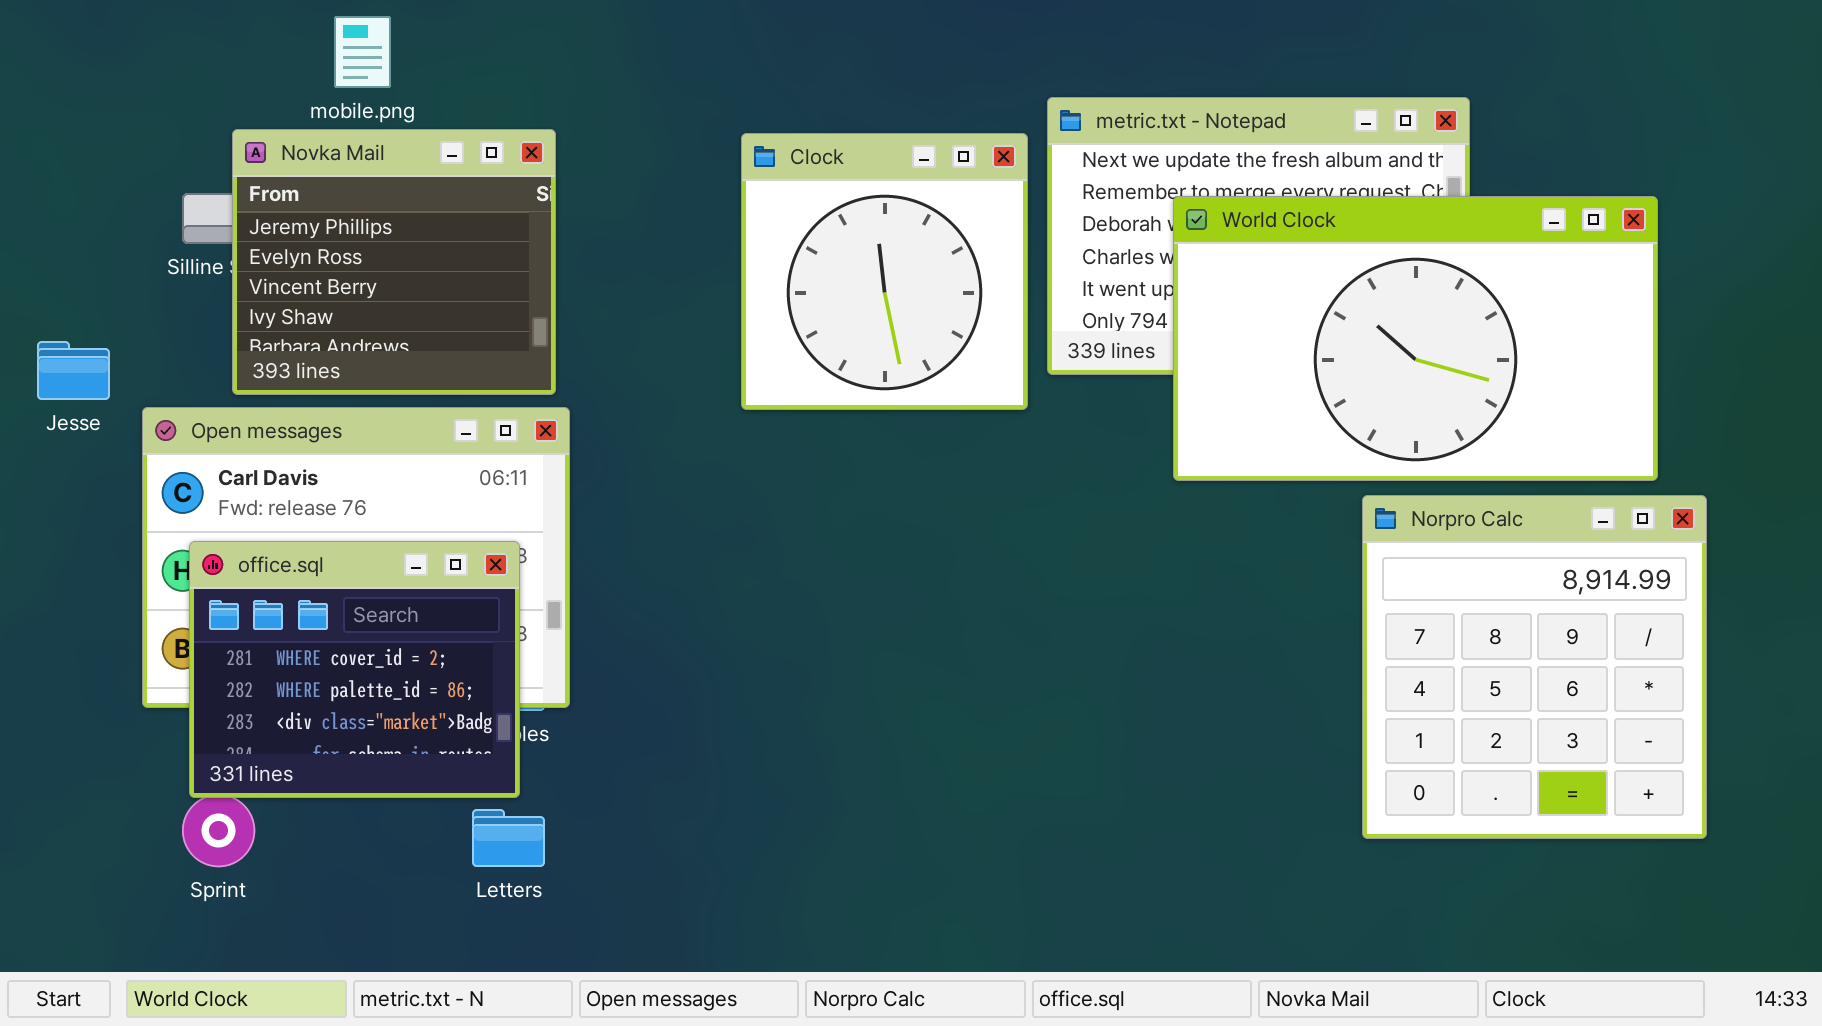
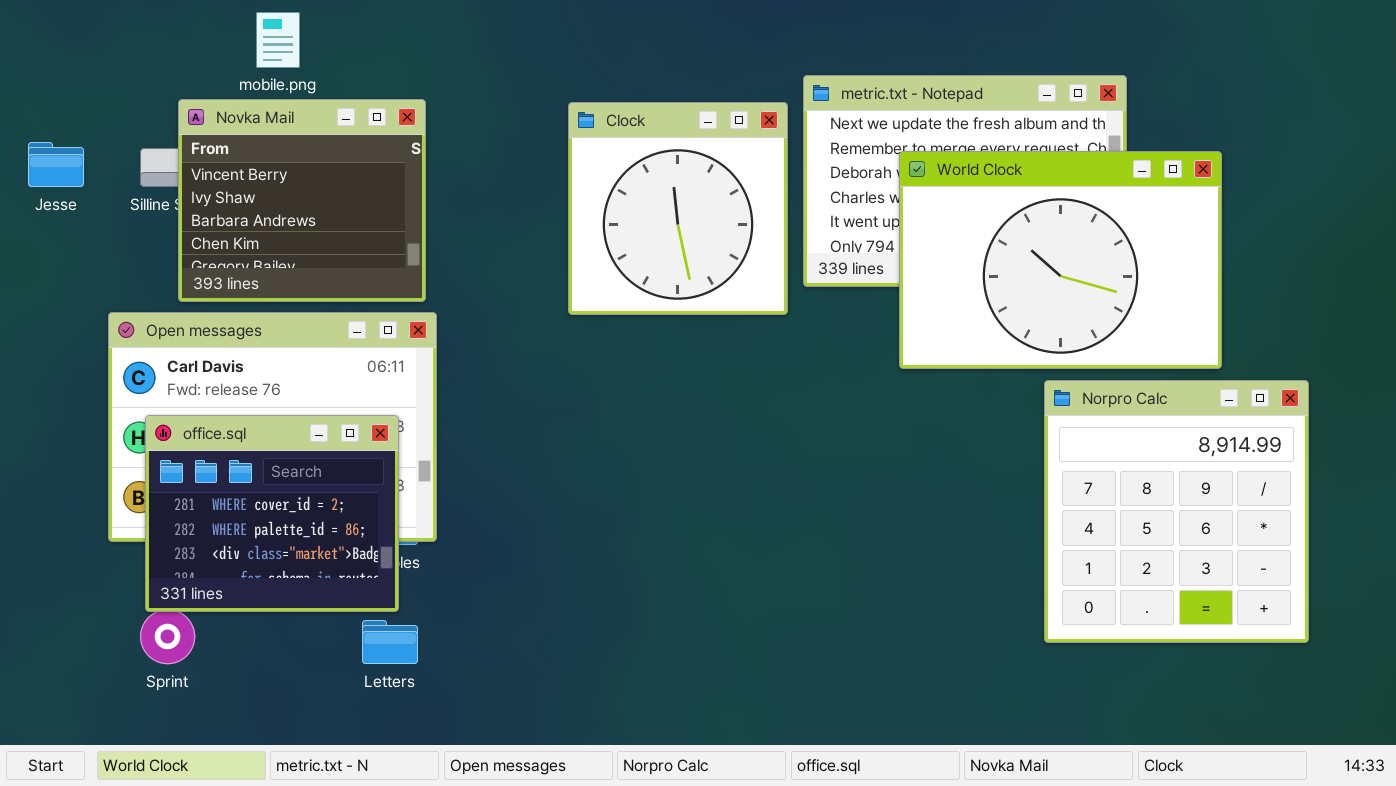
Novka Mail: [232,129,556,395] -> [178,99,426,302], scrolled down 2 rows
World Clock: [1173,196,1658,481] -> [899,151,1222,369], resized
Jesse: [37,341,110,400] -> [28,142,84,187], moved

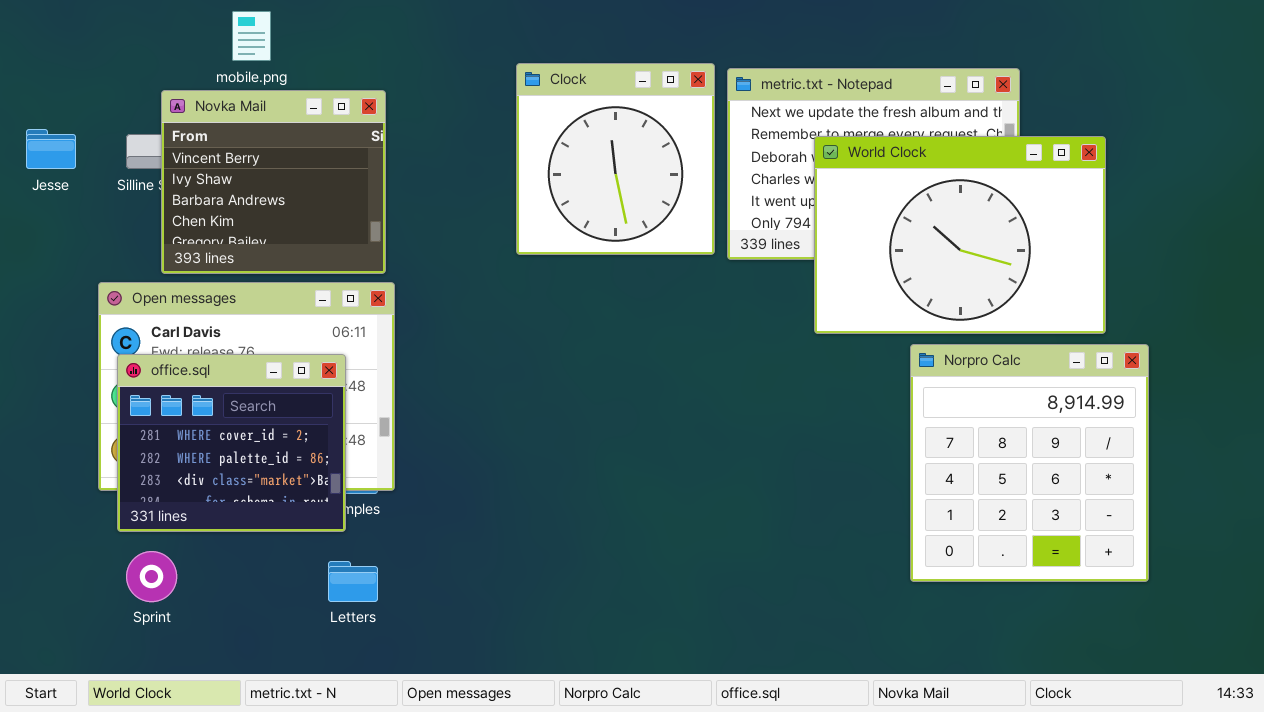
Clock: [568,102,788,315] -> [516,63,715,255], moved
Norpro Calc: [1044,380,1309,643] -> [910,344,1149,582], moved
office.sql: [145,415,399,612] -> [117,354,346,532], moved

